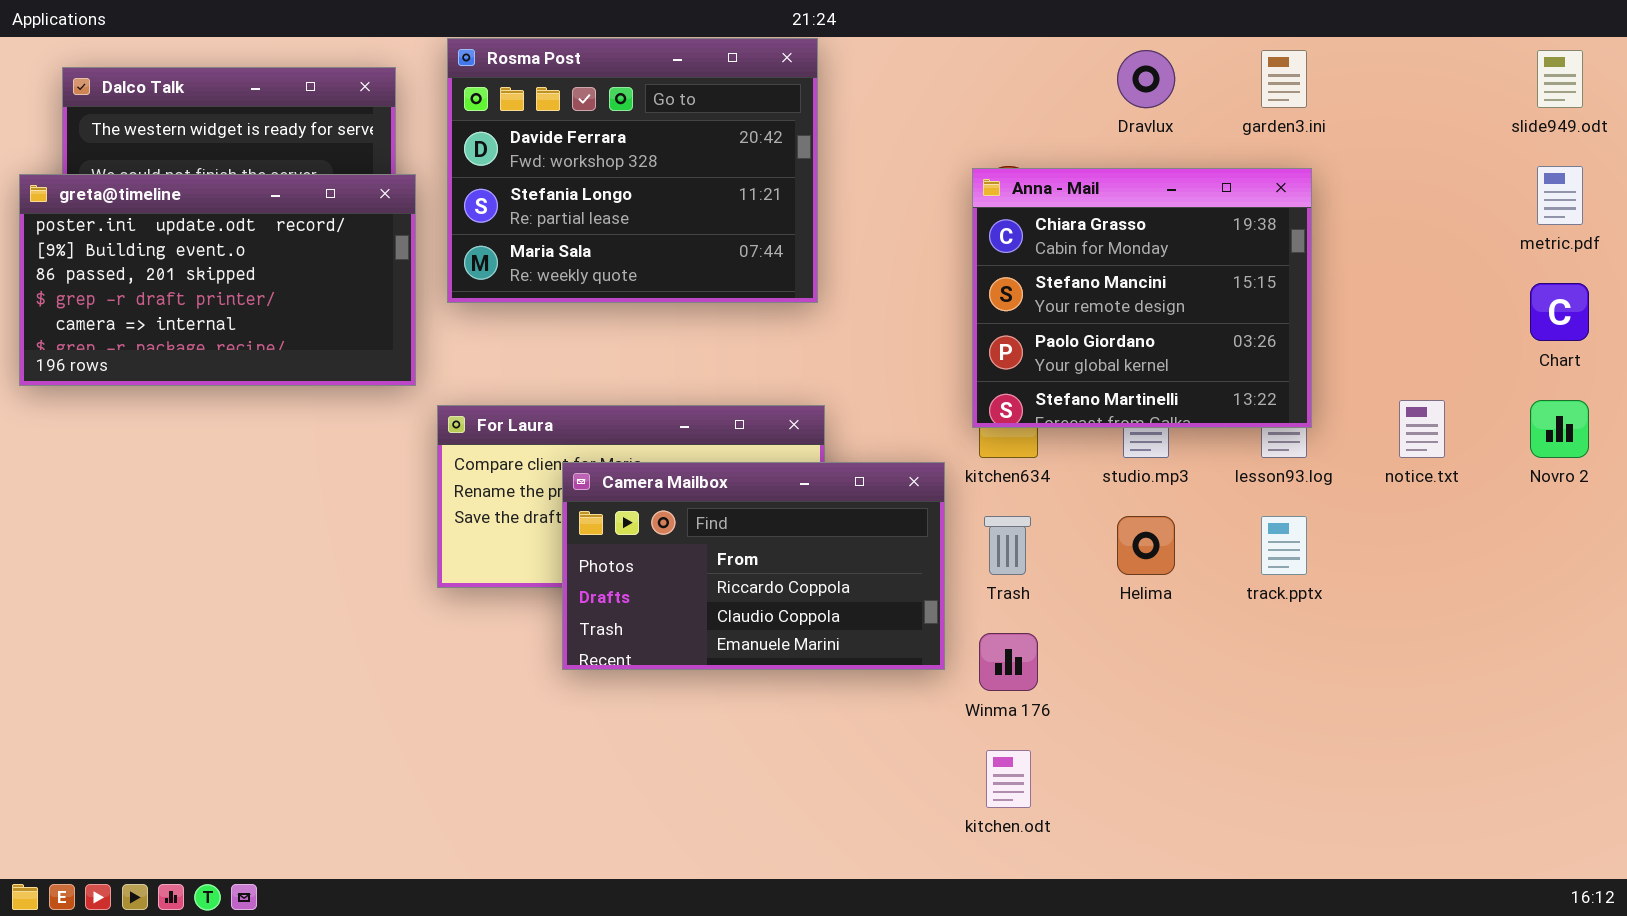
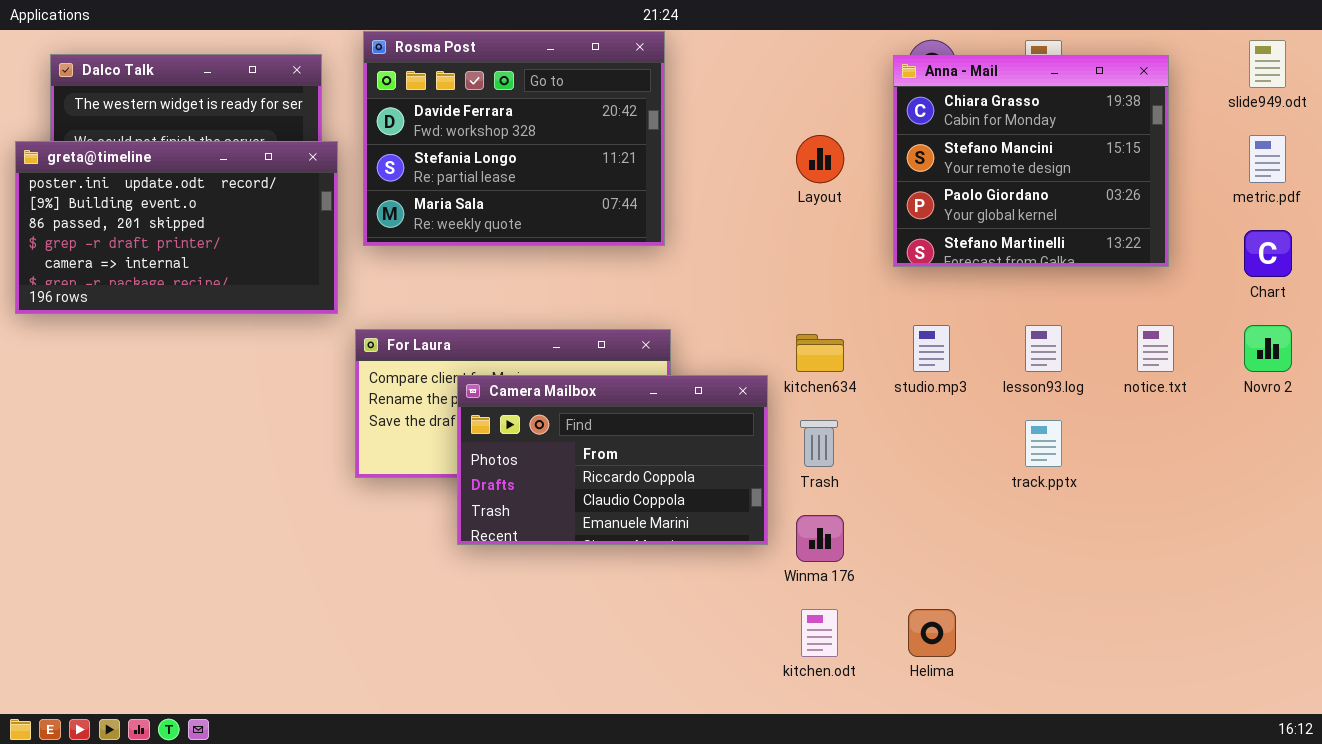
Anna - Mail: [972,168,1312,428] -> [893,55,1169,267], moved
Helima: [1117,516,1175,575] -> [908,609,956,657], moved

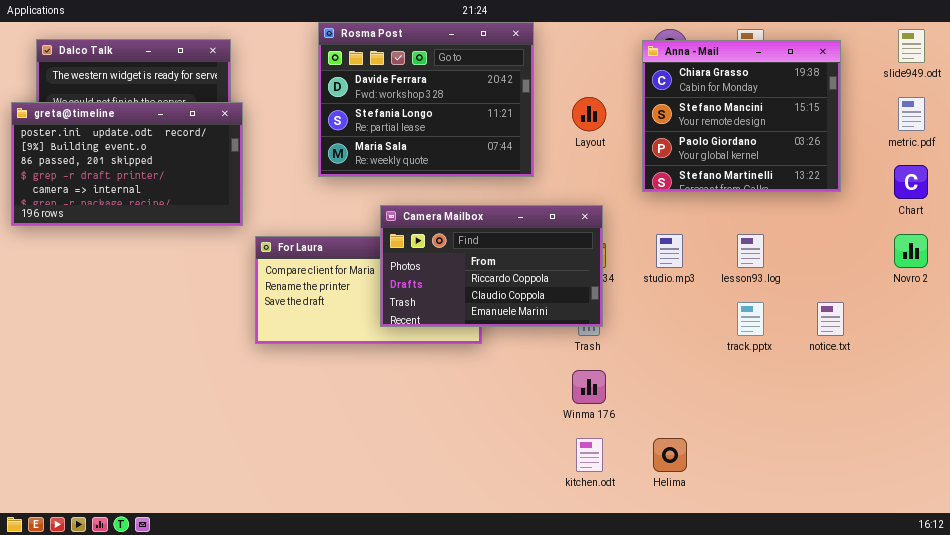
Rosma Post: [363,31,665,246] -> [318,22,534,177], moved
notice.txt: [1137,325,1174,372] -> [817,302,844,336], moved
Camera Mailbox: [457,375,768,545] -> [380,205,603,327], moved

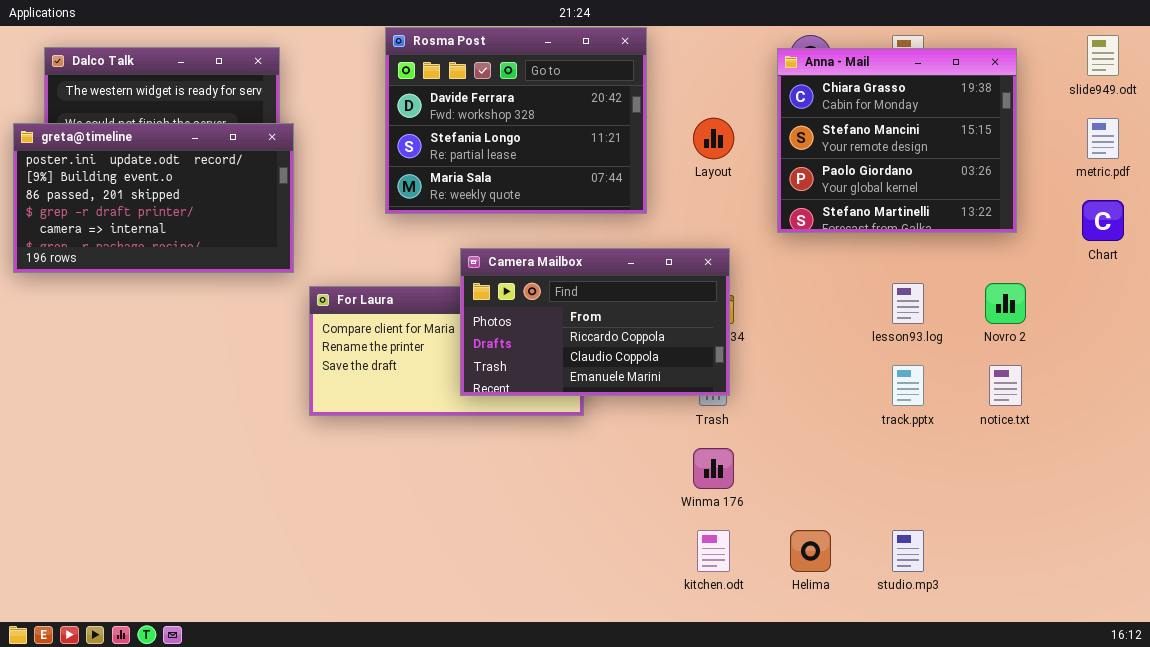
studio.mp3: [656,234,683,268] -> [892,530,924,572], moved
Novro 2: [894,234,928,268] -> [985,283,1026,324], moved

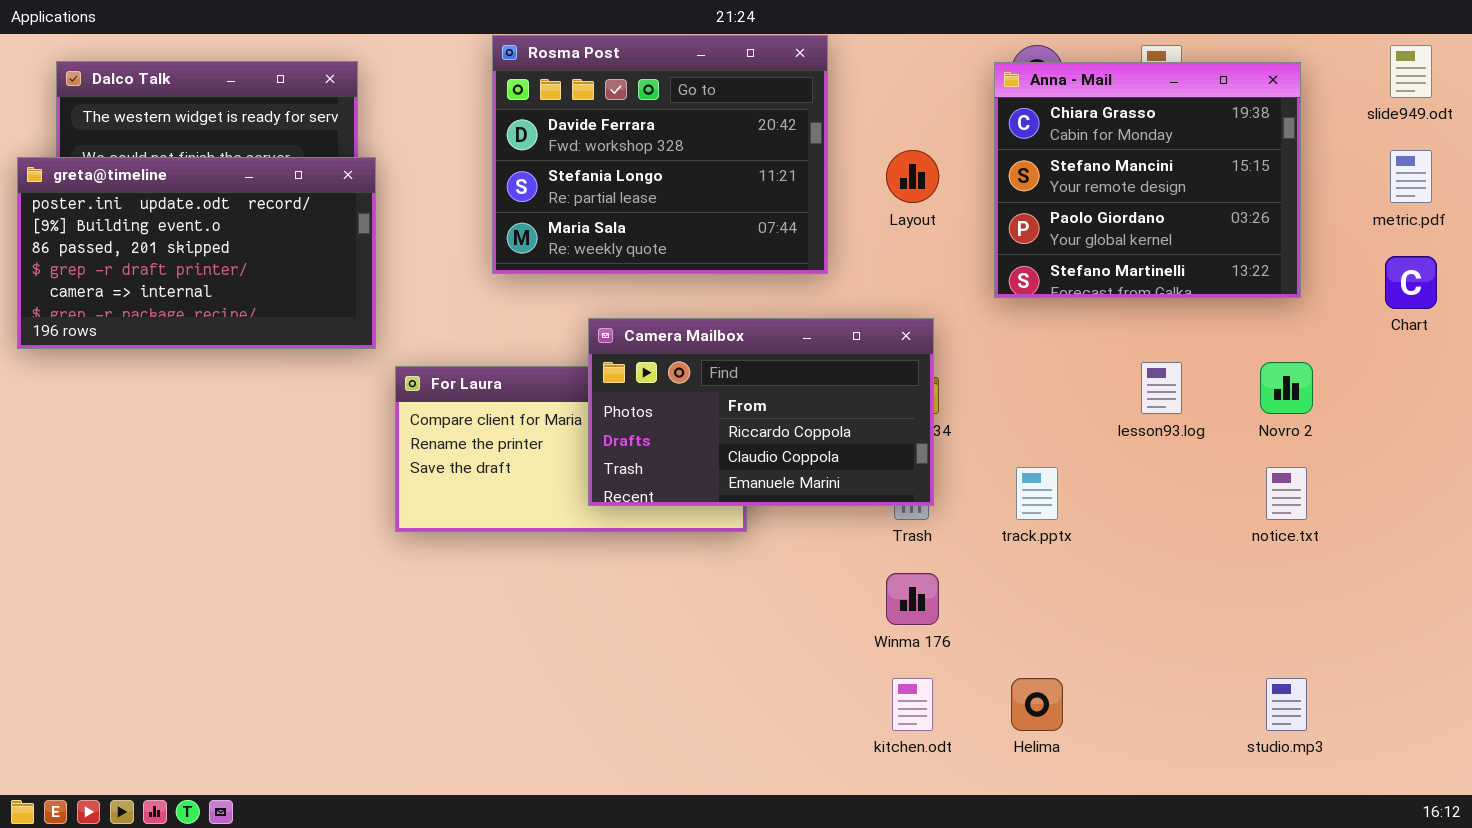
track.pptx: [892,365,924,406] -> [1016,467,1058,520], moved
studio.mp3: [892,530,924,572] -> [1266,678,1307,731], moved

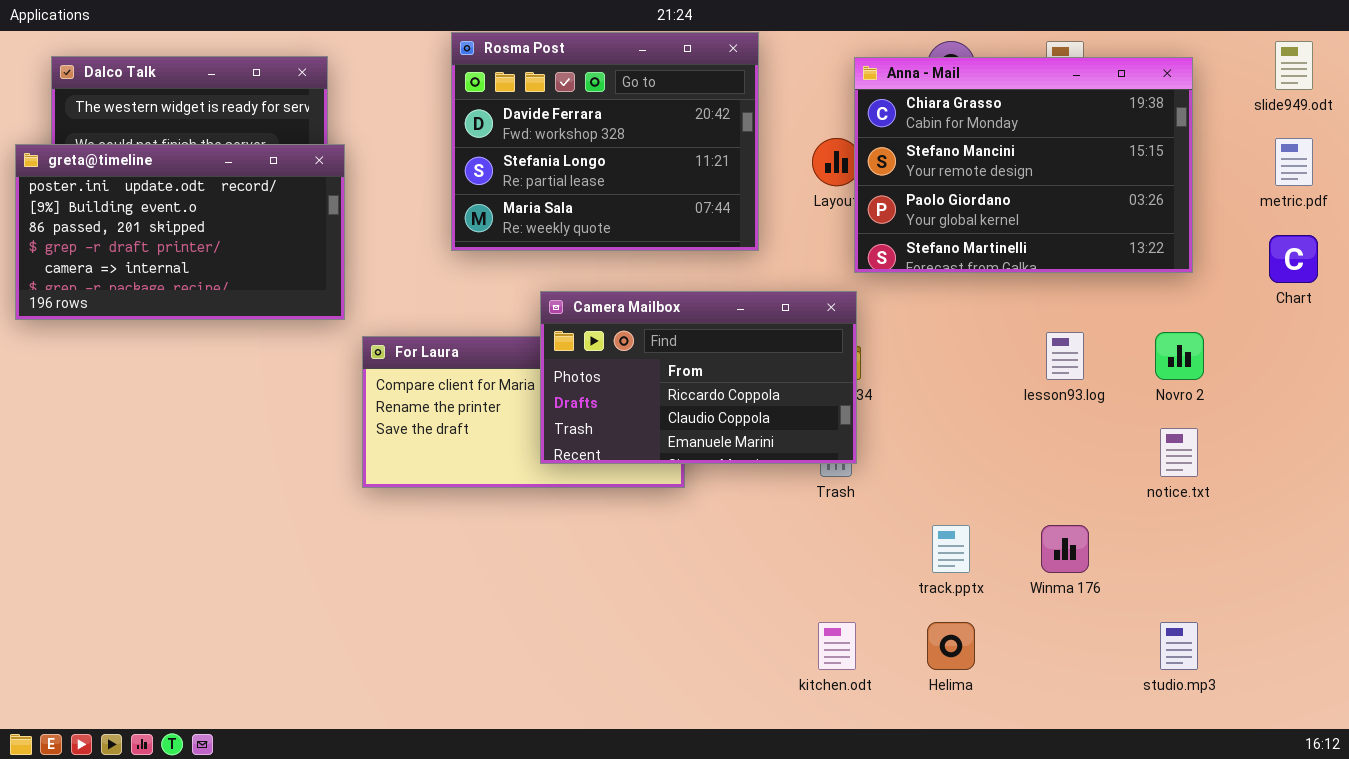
Anna - Mail: [994,62,1301,298] -> [854,57,1193,273], resized
track.pptx: [1016,467,1058,520] -> [932,525,970,573], moved
Winma 176: [886,573,939,625] -> [1041,525,1089,573], moved

